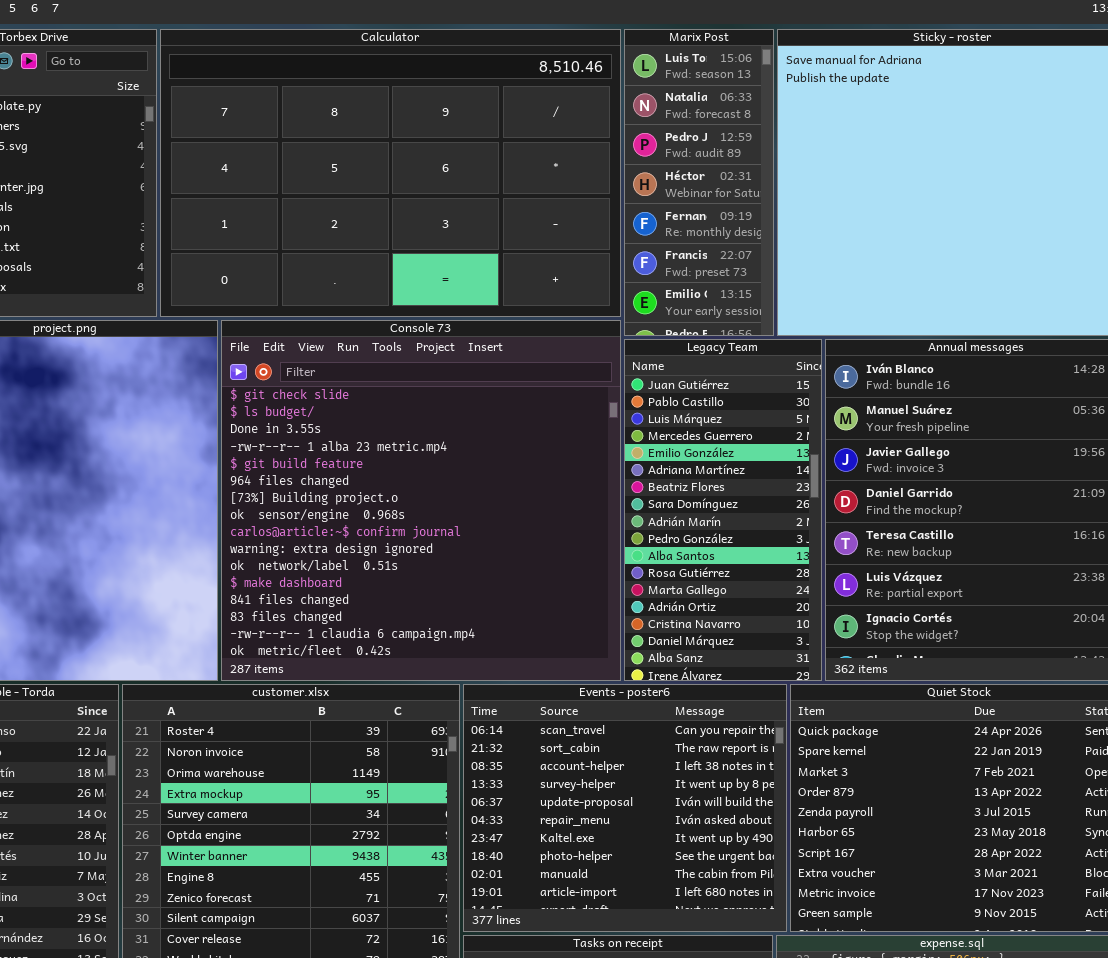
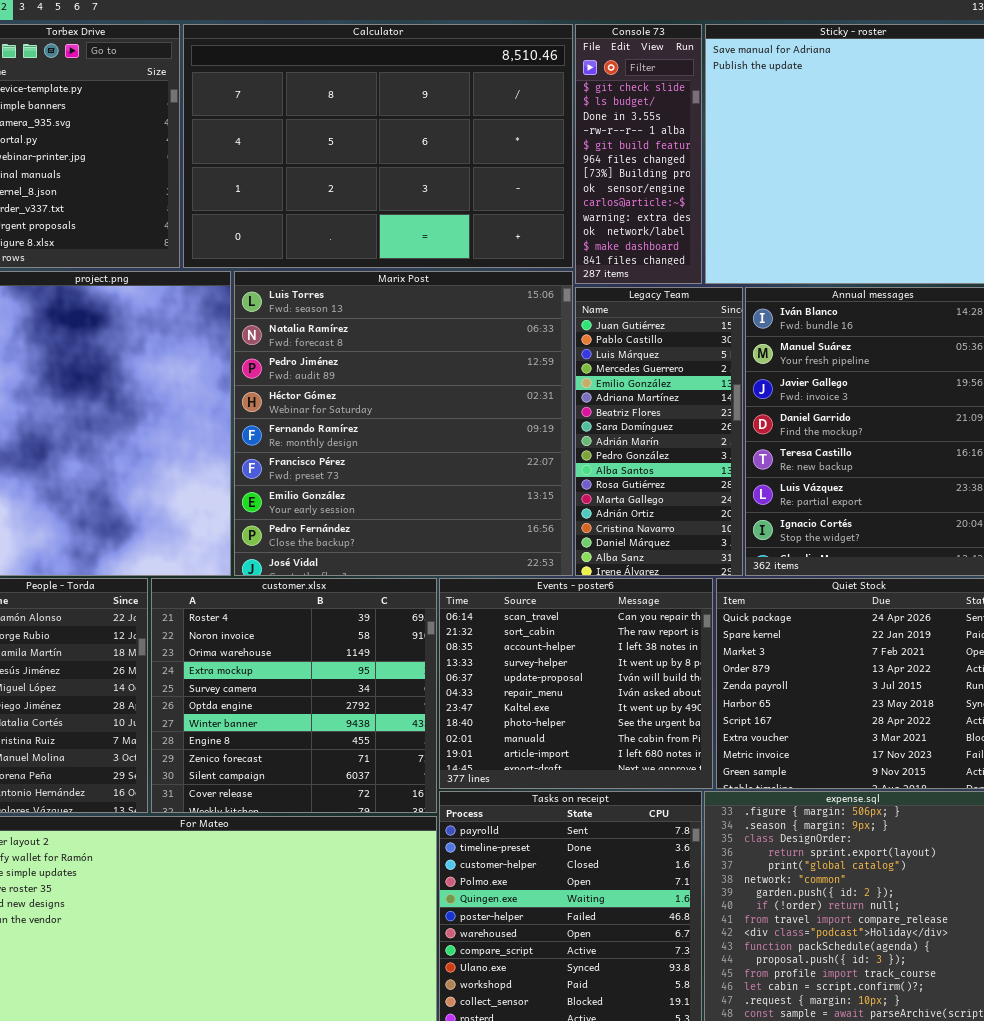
Marix Post: [624,29,774,336] -> [234,271,573,576], moved, resized
Console 73: [221,320,621,681] -> [575,24,702,284], moved, resized

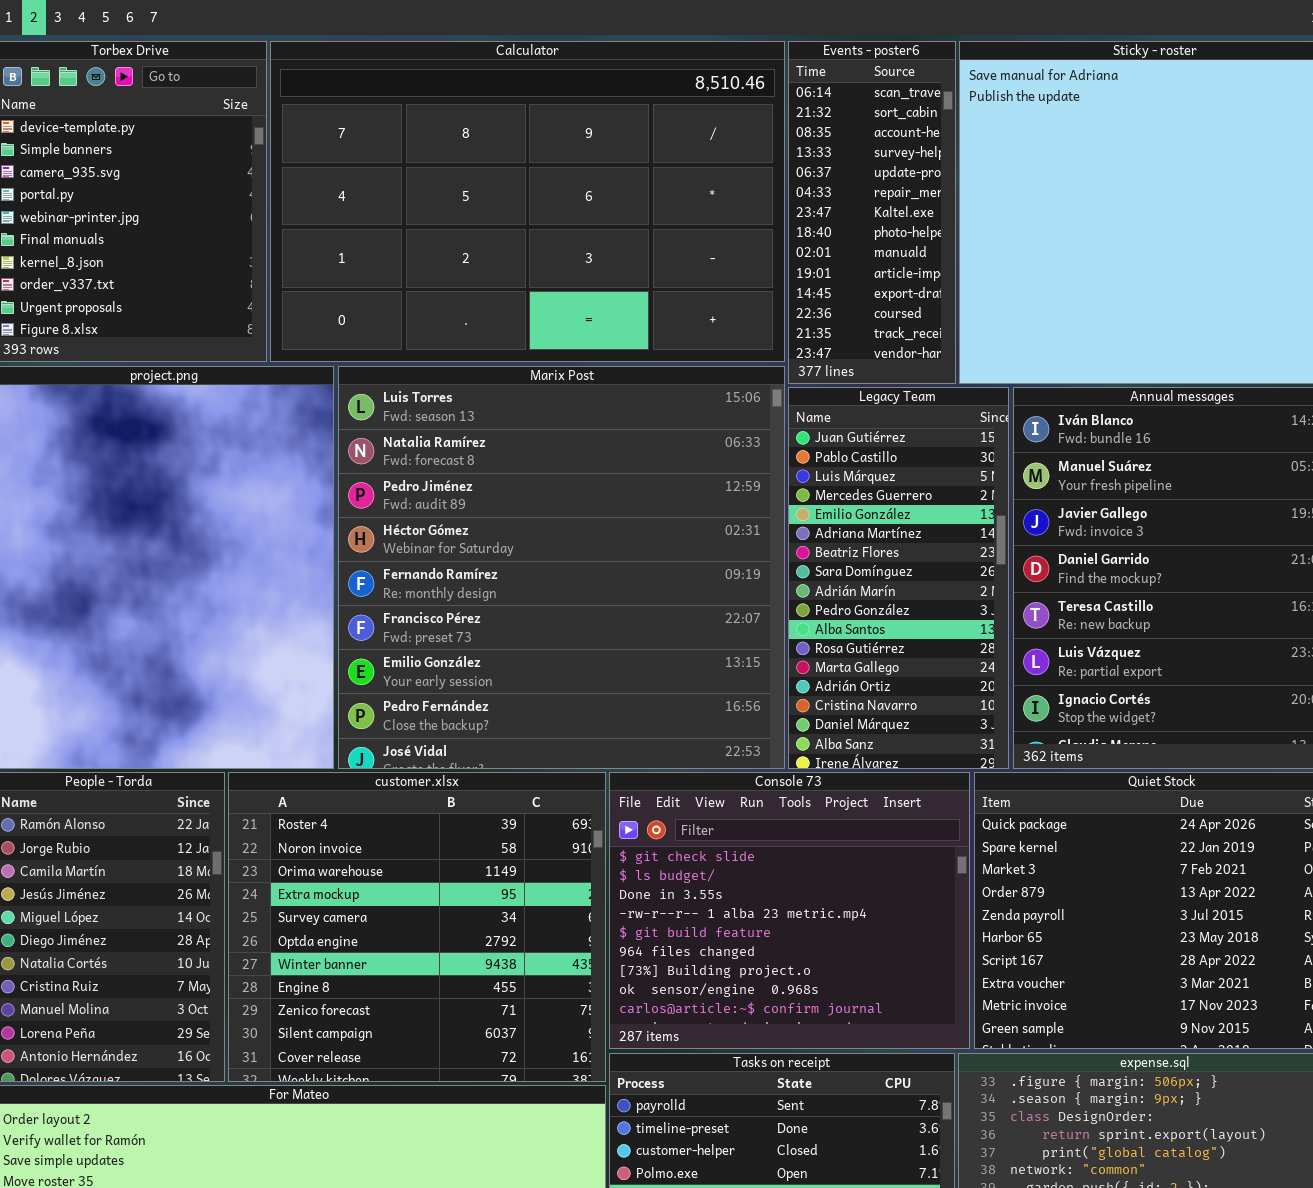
Console 73: [575,24,702,284] -> [609,772,970,1049], moved, resized
Events - poster6: [439,578,713,789] -> [788,41,956,384], moved, resized

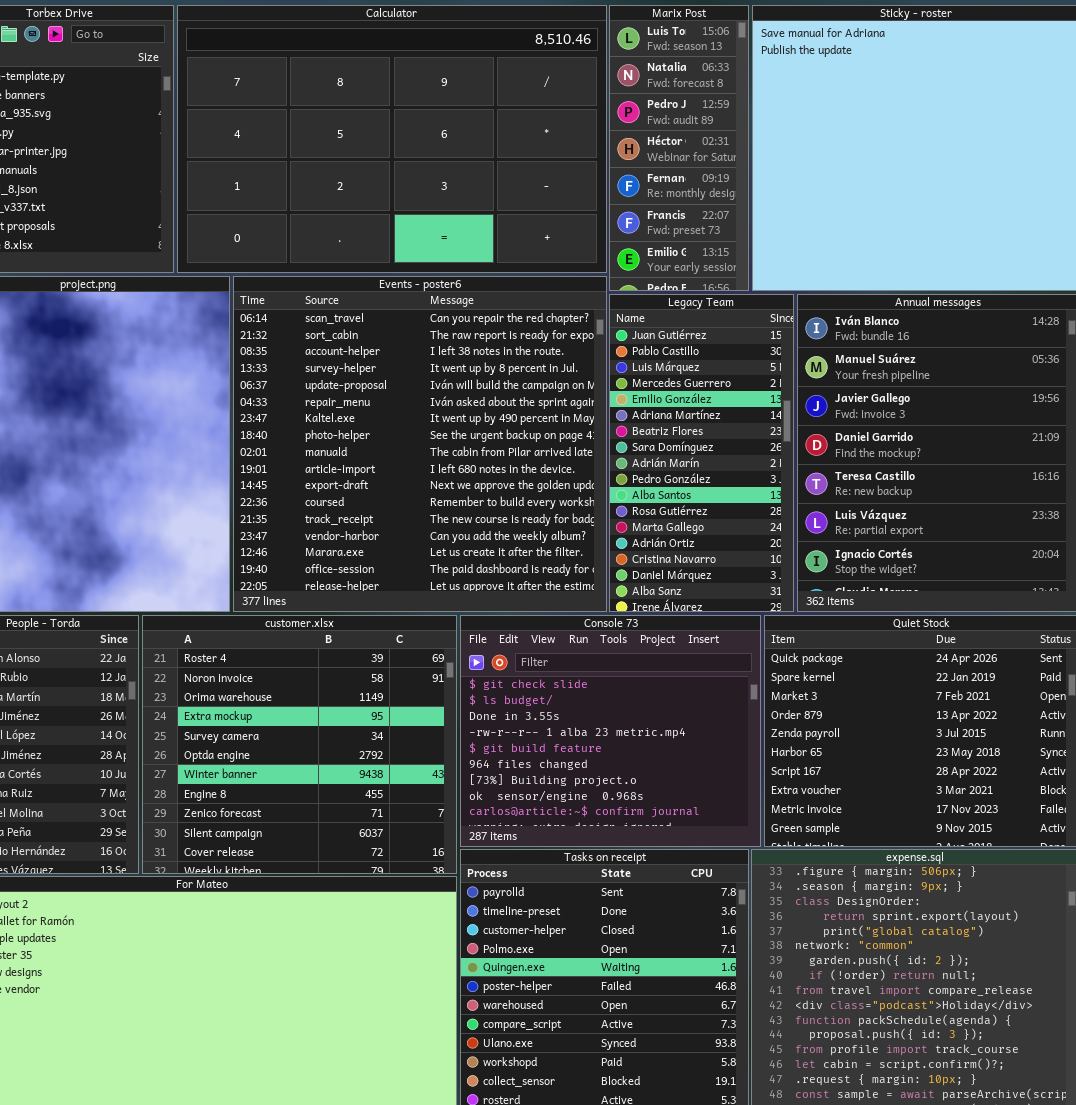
Events - poster6: [788,41,956,384] -> [233,276,607,612], moved, resized
Marix Post: [338,366,785,769] -> [609,5,749,291], moved, resized

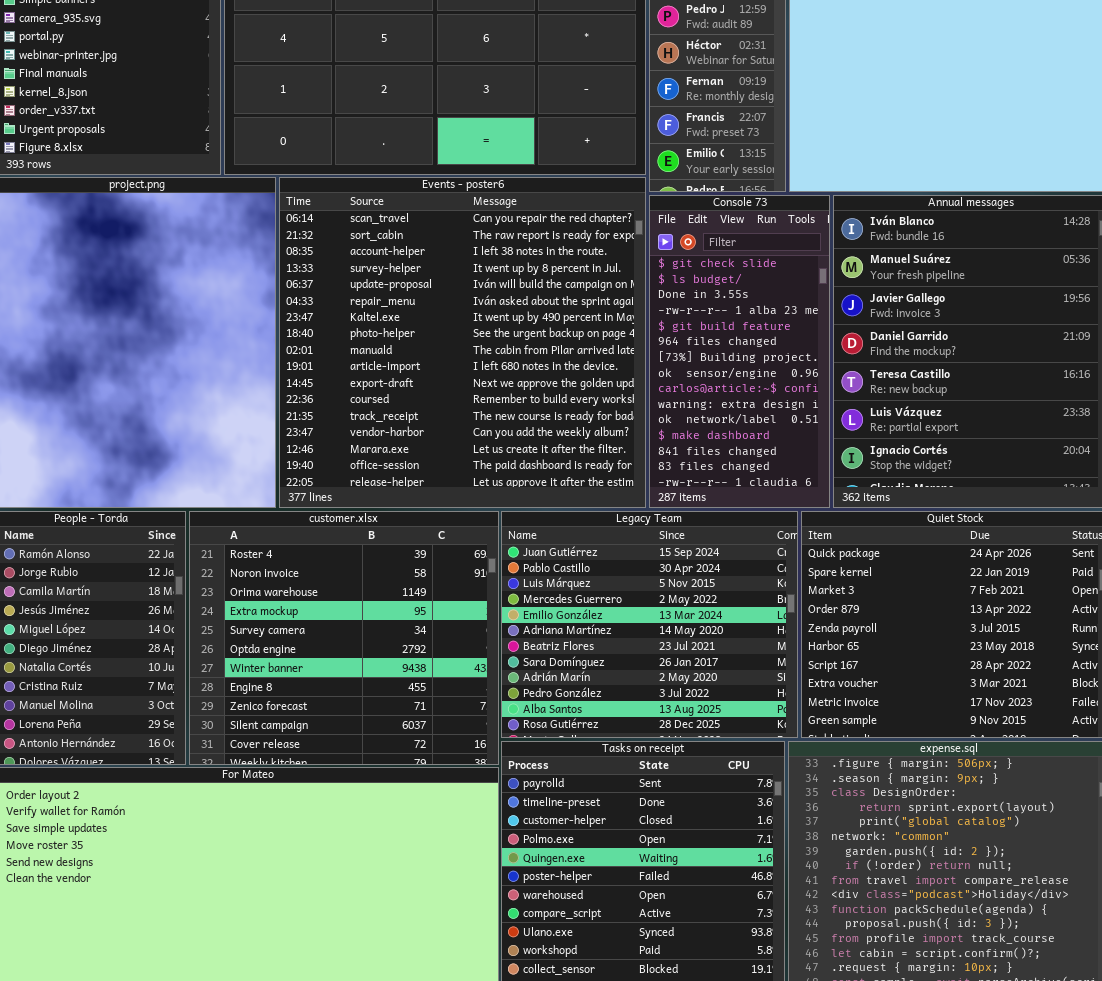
Legacy Team: [609,294,794,612] -> [501,511,798,738], moved, resized
Console 73: [460,615,761,847] -> [649,195,830,508], moved, resized

